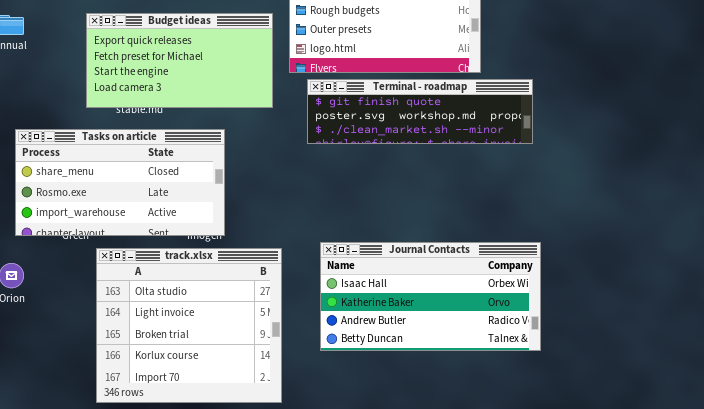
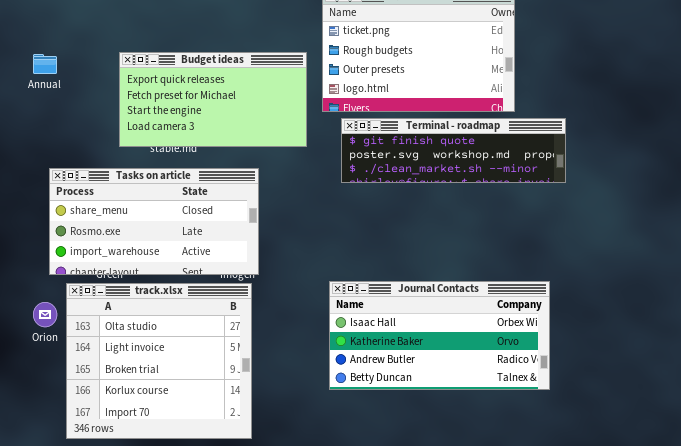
Journal Contacts: [320,242,541,351] -> [329,281,550,390], moved
track.xlsx: [96,248,282,403] -> [66,283,252,439], moved

